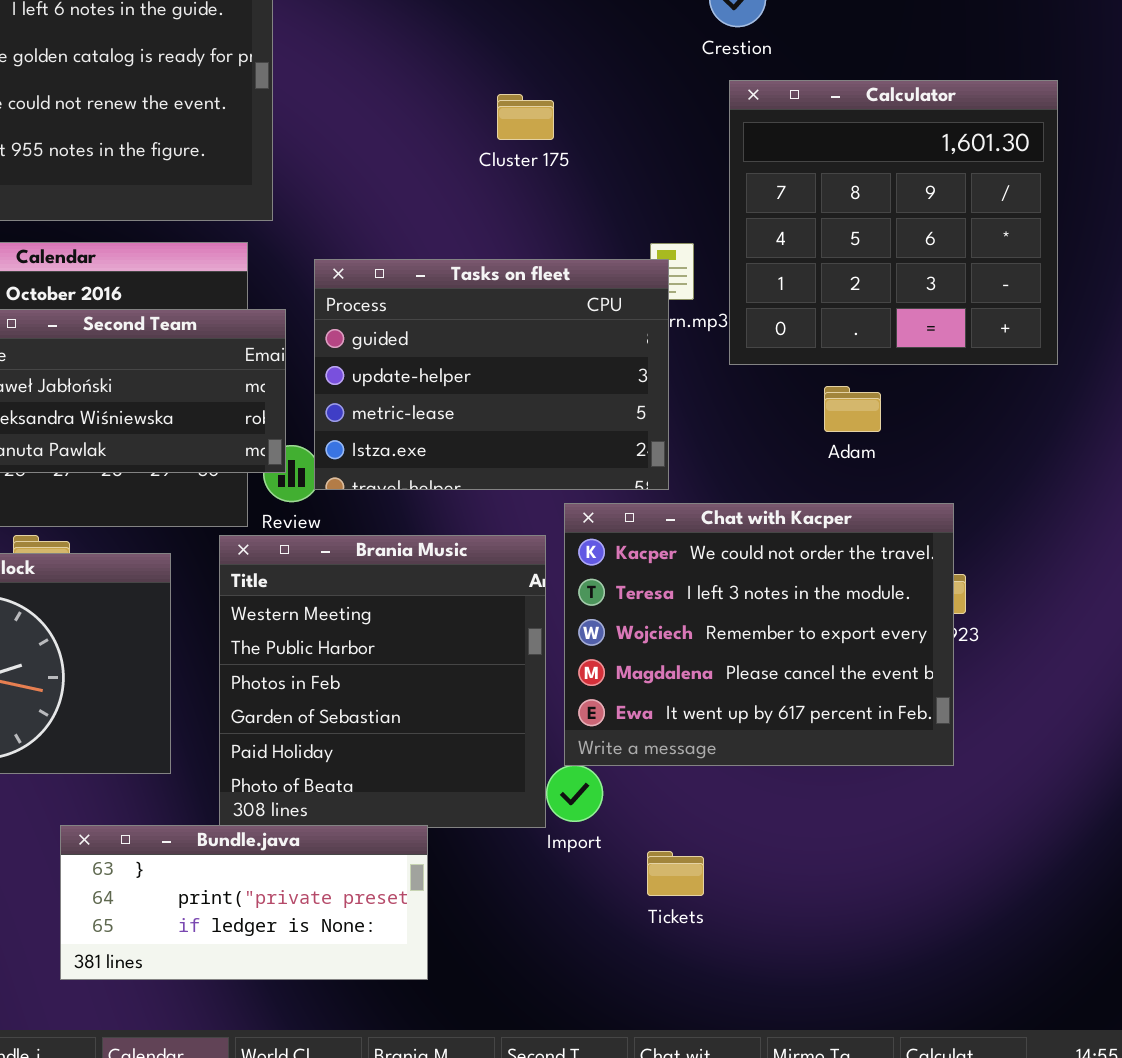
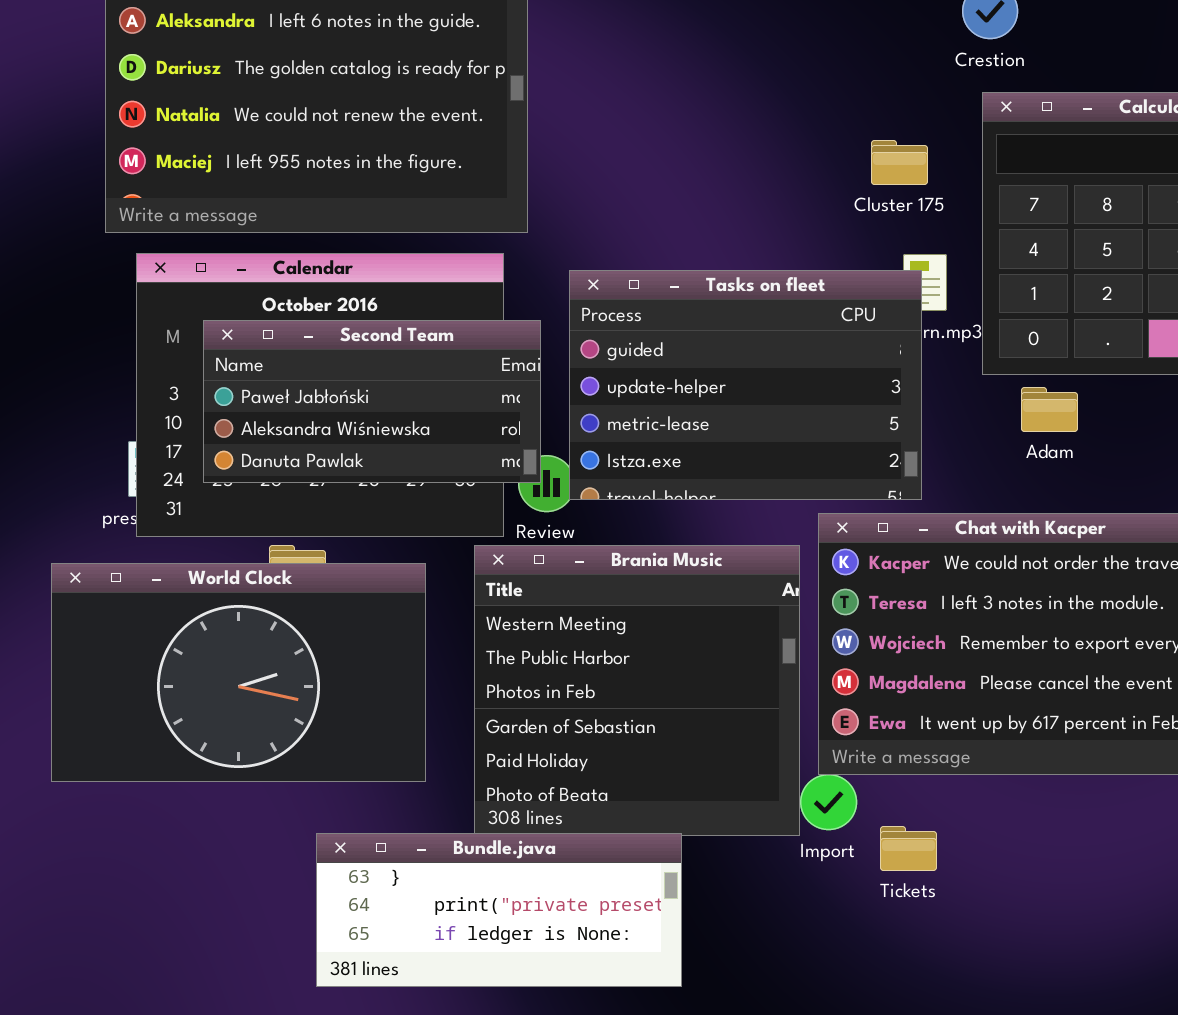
Cluster 175: [497,94,554,140] -> [871,140,928,185], moved
Adam: [824,386,881,432] -> [1021,387,1078,432], moved
Tickets: [647,851,704,896] -> [880,826,937,871], moved

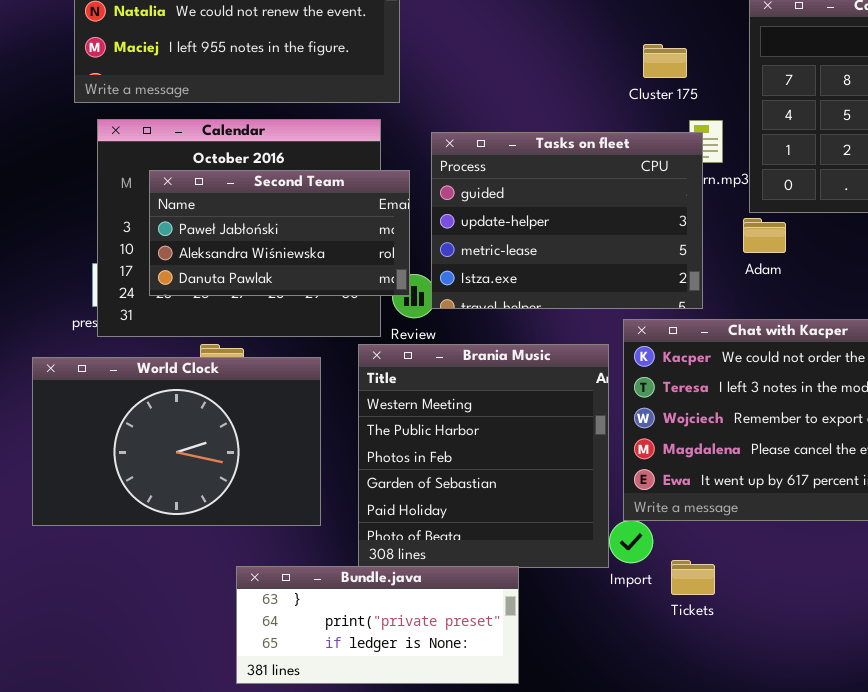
Cluster 175: [871,140,928,185] -> [643,44,687,78], moved
Adam: [1021,387,1078,432] -> [743,218,786,253], moved

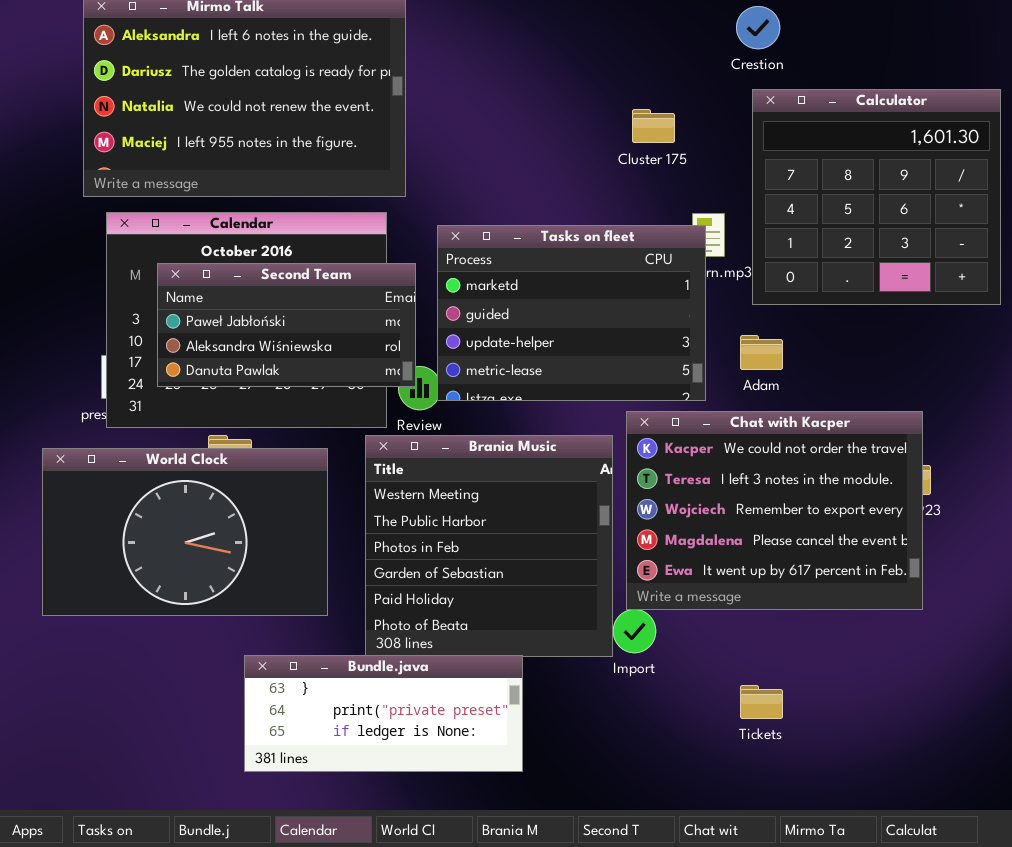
Cluster 175: [643,44,687,78] -> [632,109,675,143], moved
Tasks on fleet: [431,132,703,309] -> [437,225,706,401], scrolled up 1 row
Adam: [743,218,786,253] -> [740,335,783,370], moved
Tickets: [671,560,715,595] -> [740,685,783,719], moved

